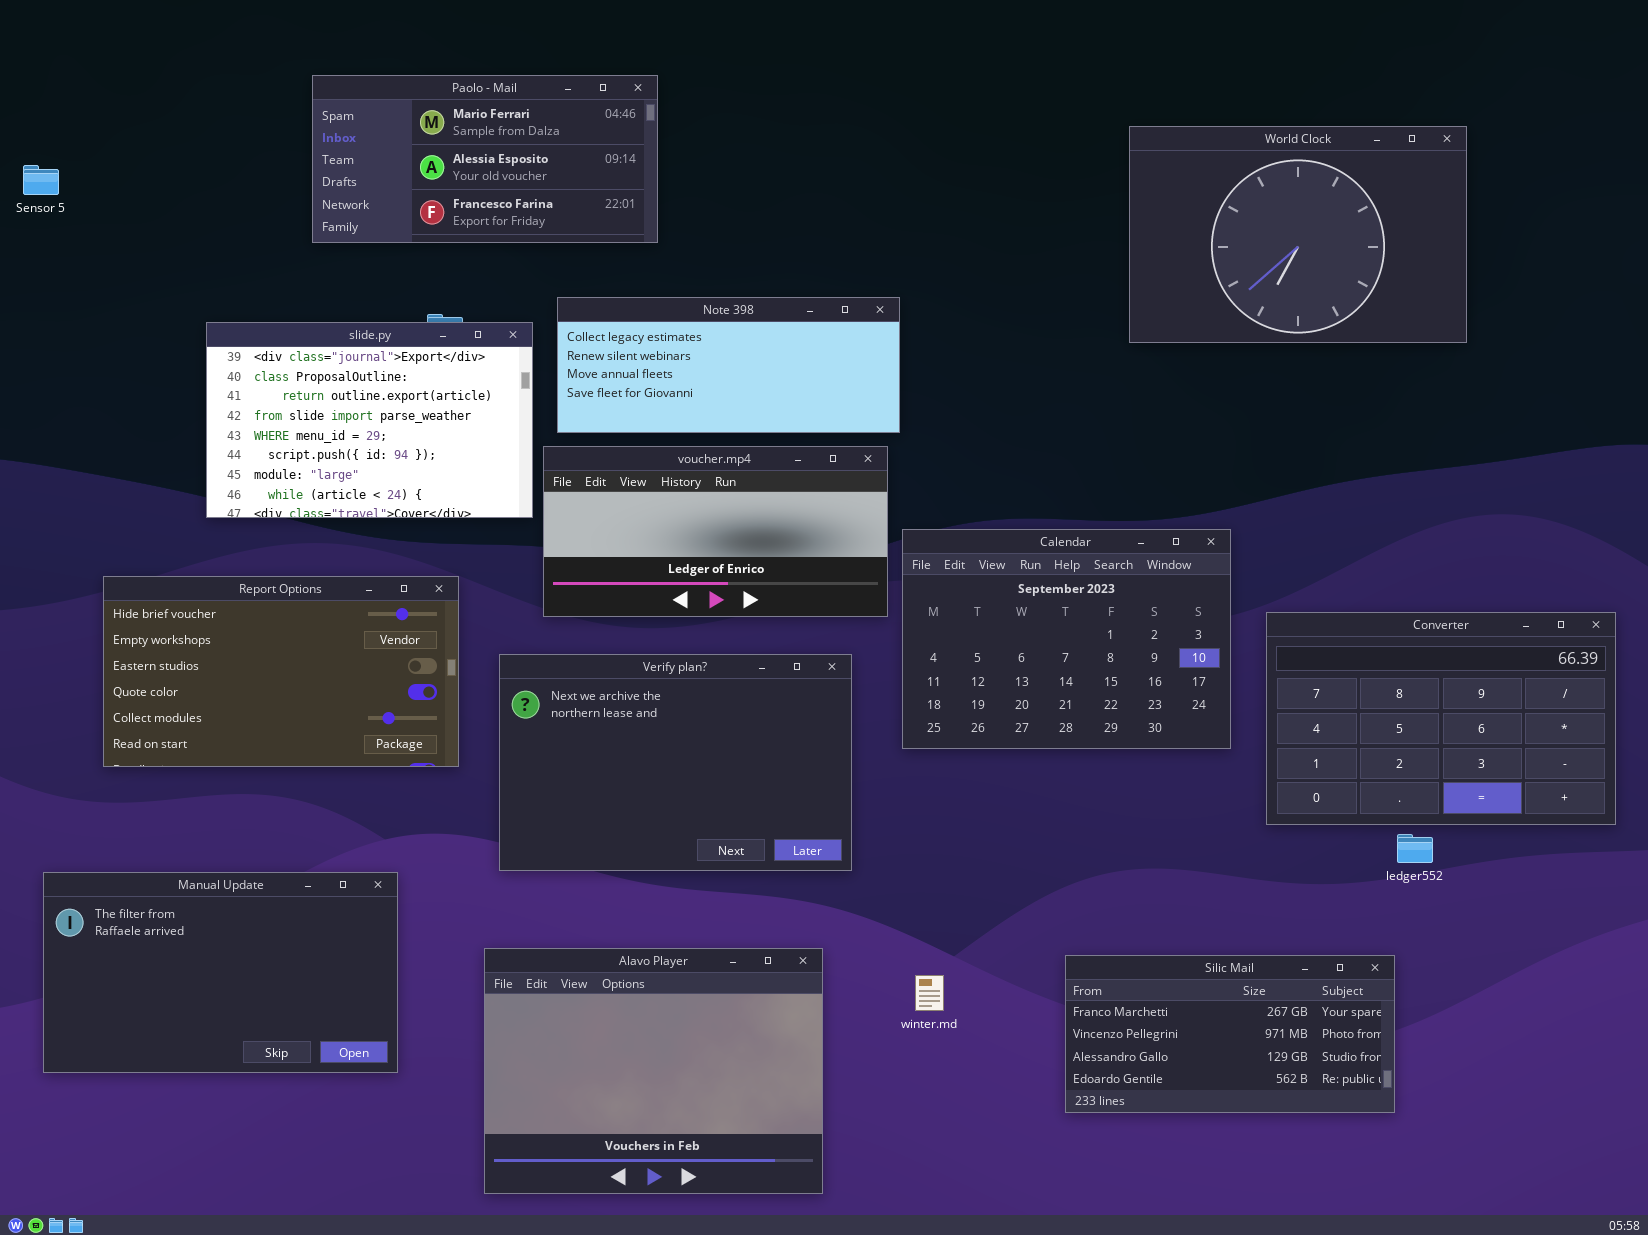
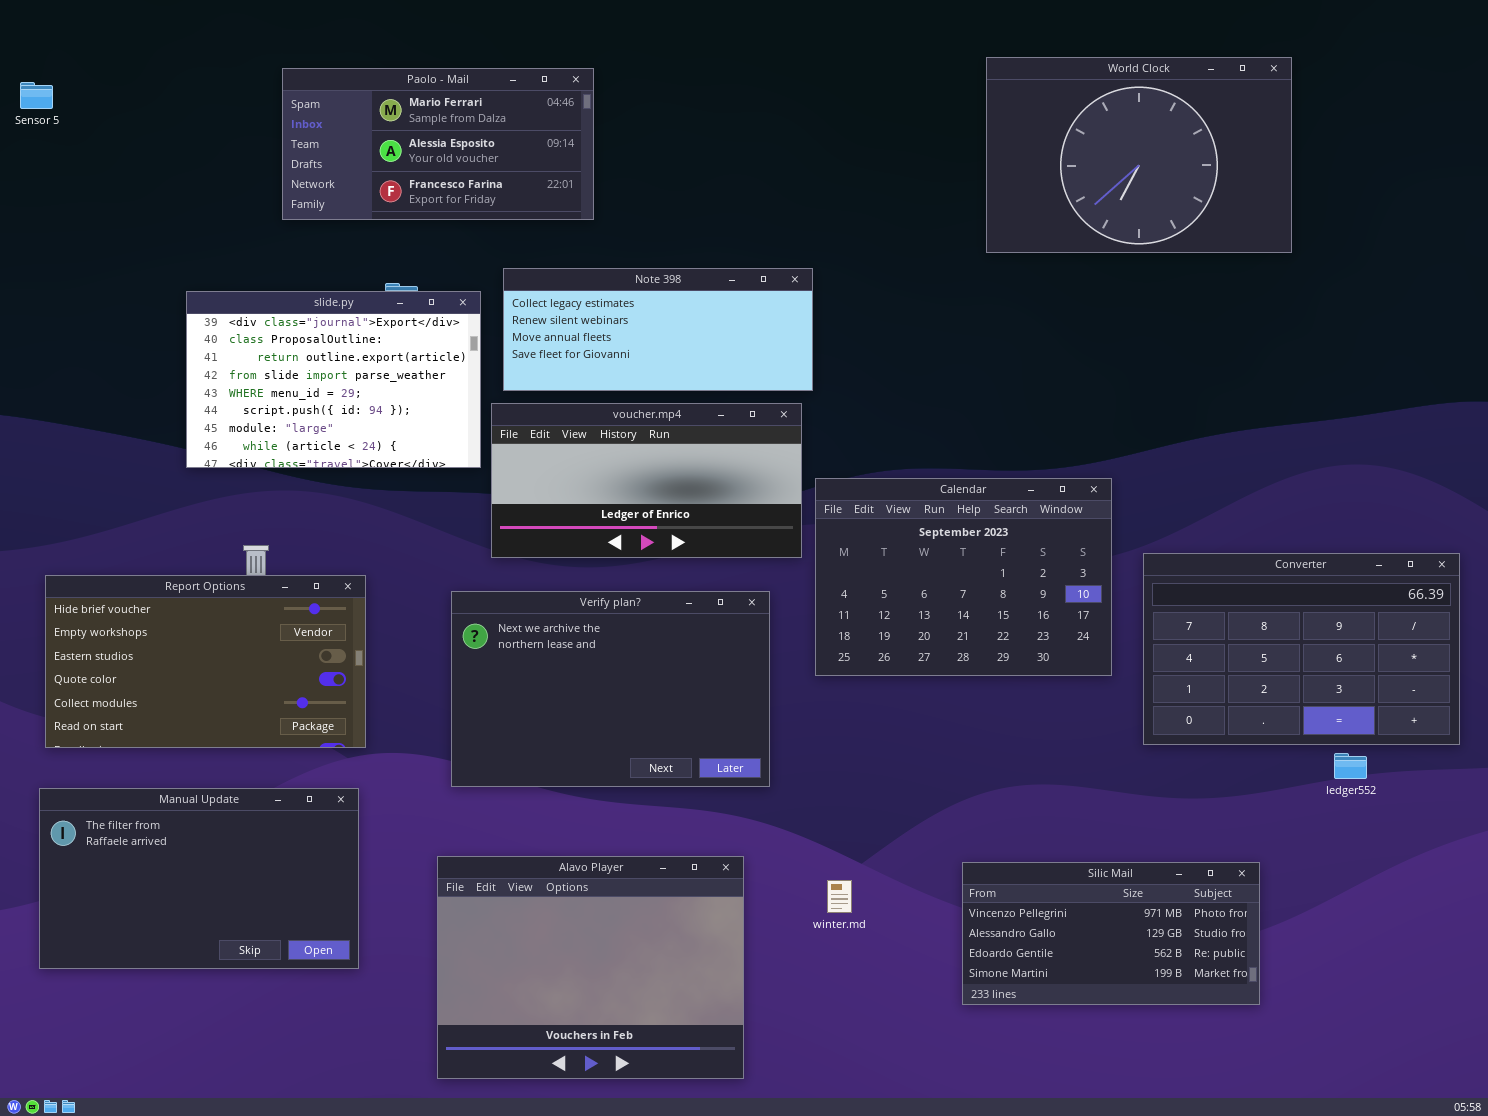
World Clock: [1129,126,1467,343] -> [986,57,1292,253], moved
Sensor 5: [23,165,59,195] -> [20,82,53,109], moved
Report Options: [103,576,459,767] -> [45,575,366,748], moved
ledger552: [1397,834,1433,863] -> [1334,753,1367,779], moved
Silic Mail: [1065,955,1395,1113] -> [962,862,1260,1005], scrolled down 1 row

